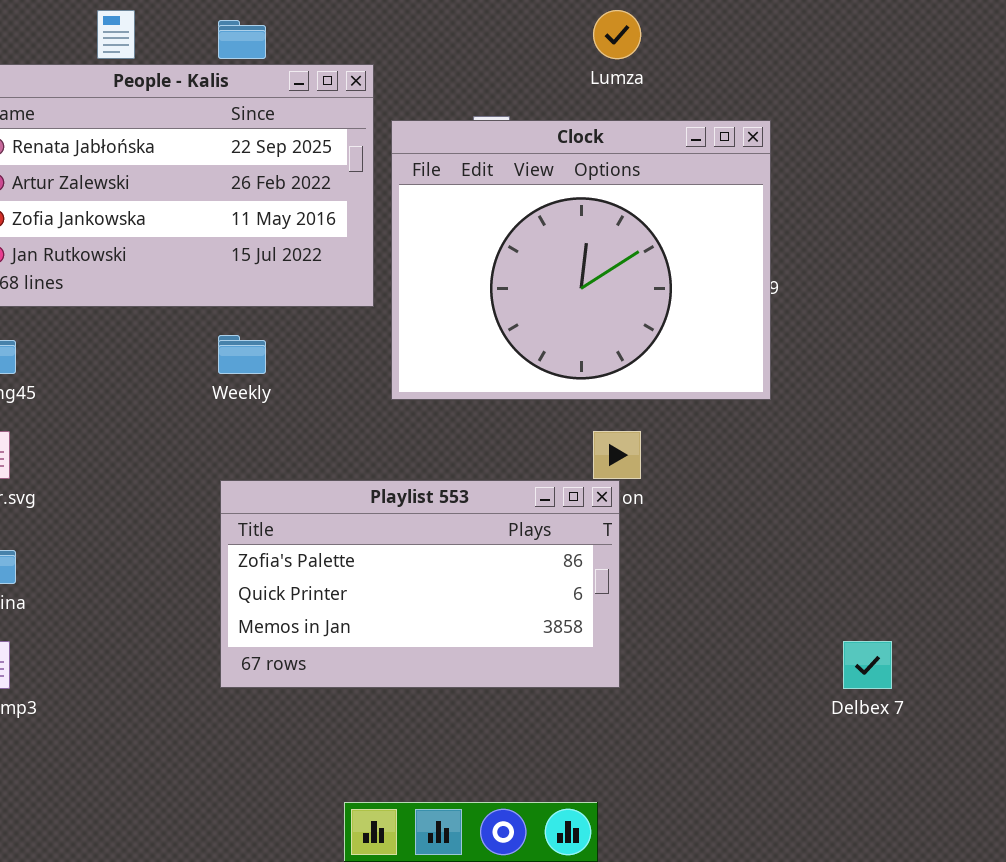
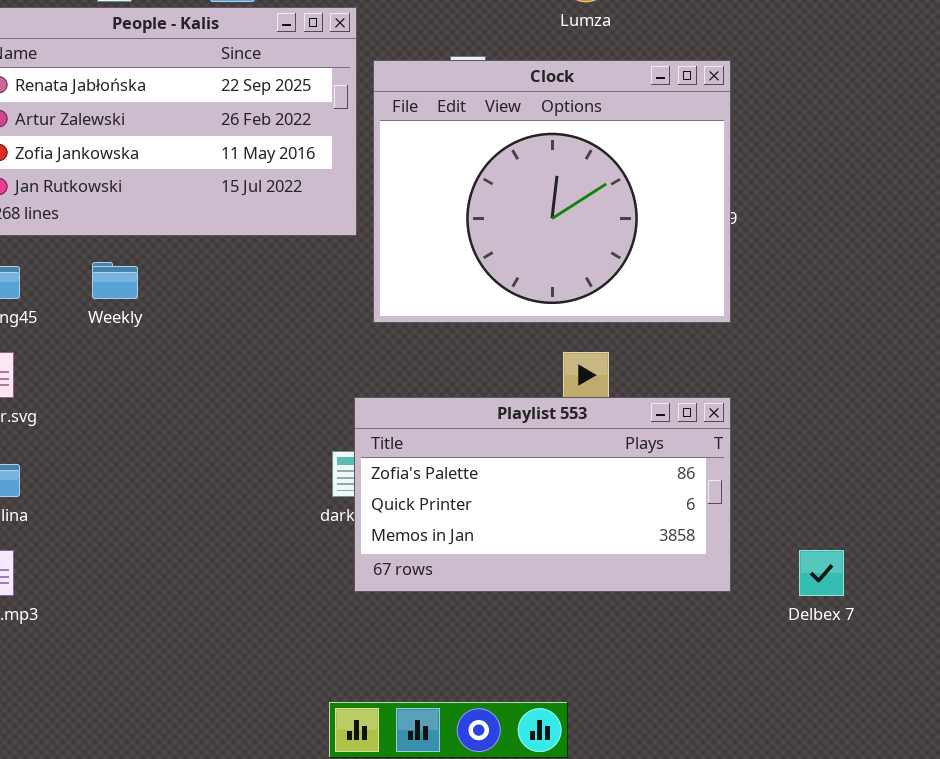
Weekly: [218,335,266,374] -> [92,262,138,299], moved
Playlist 553: [220,480,620,688] -> [354,397,731,592], moved

